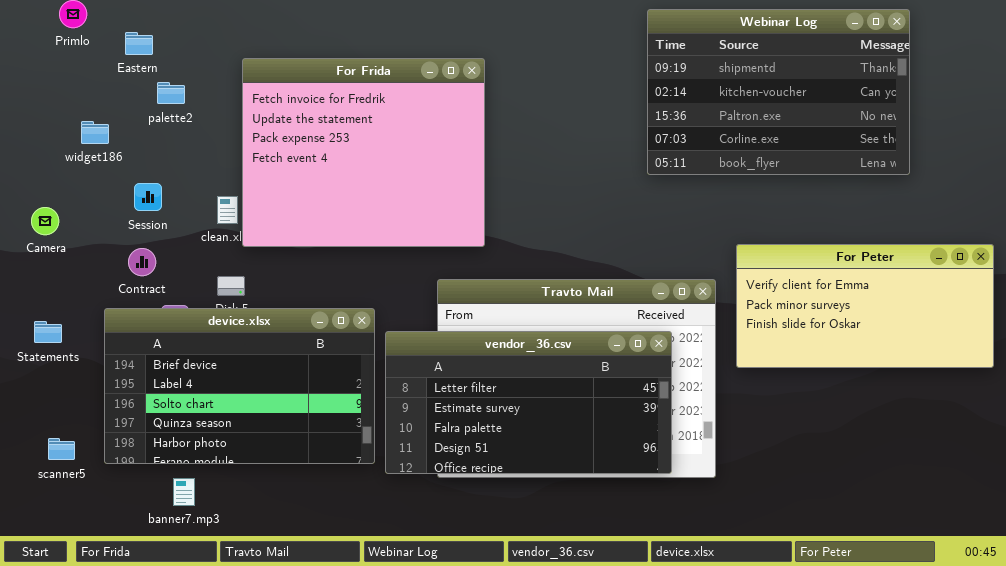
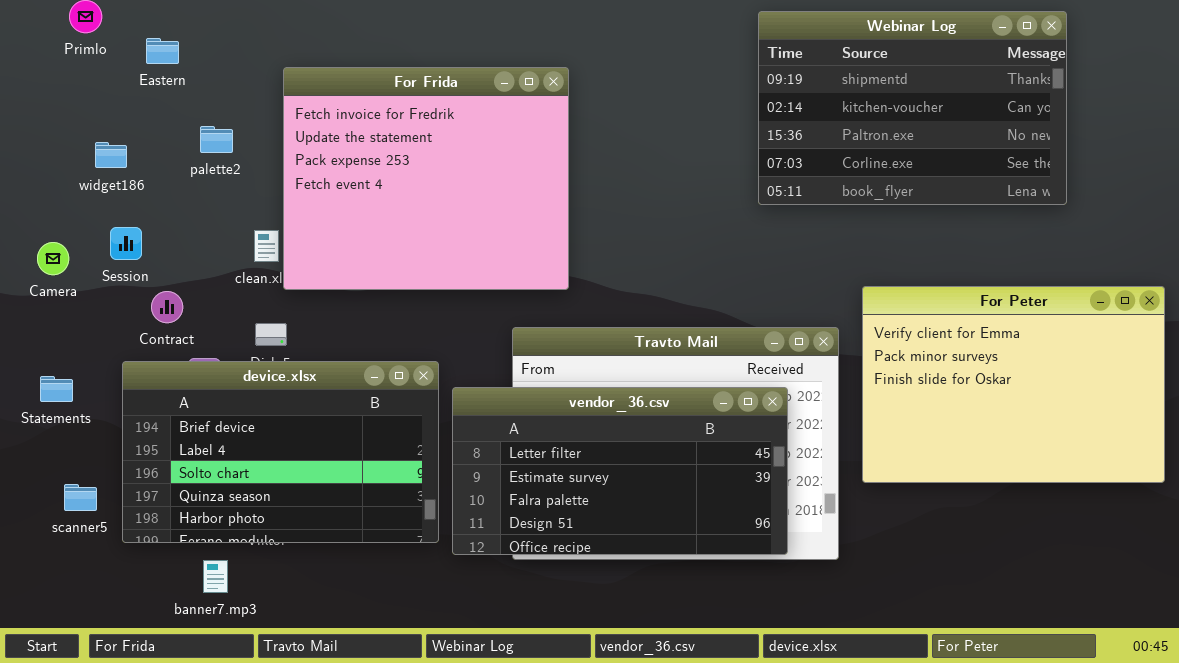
palette2: [157,82,185,104] -> [200,126,233,153], moved
Session: [134,183,162,211] -> [110,227,142,260], moved
For Peter: [736,244,994,368] -> [862,286,1165,483], resized
scanner5: [48,438,75,460] -> [64,484,97,511], moved

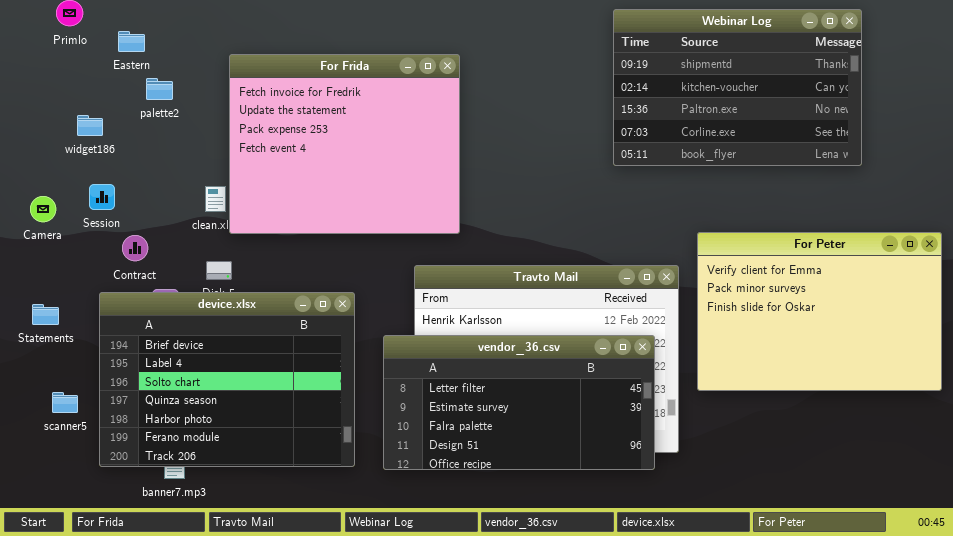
palette2: [200,126,233,153] -> [146,78,173,100], moved
device.xlsx: [122,361,439,543] -> [99,292,355,467], resized
vendor_36.csv: [452,387,788,555] -> [383,335,655,470], moved

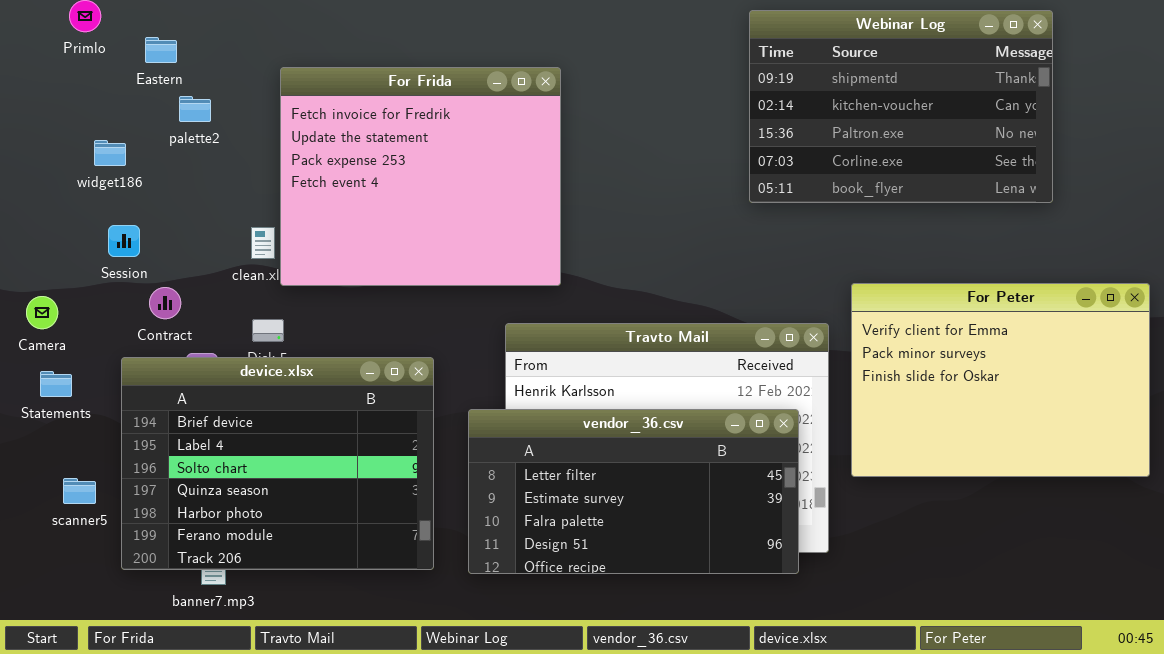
Camera: [30,196,56,222] -> [26,296,58,329], moved

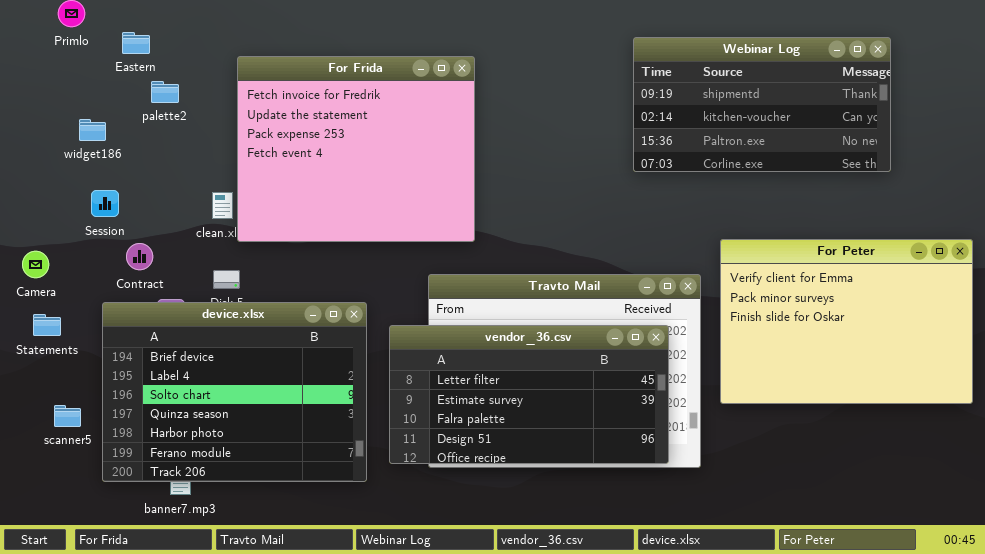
Webinar Log: [749,10,1053,203] -> [633,37,891,172], resized
vendor_36.csv: [468,409,799,574] -> [389,325,669,464], moved

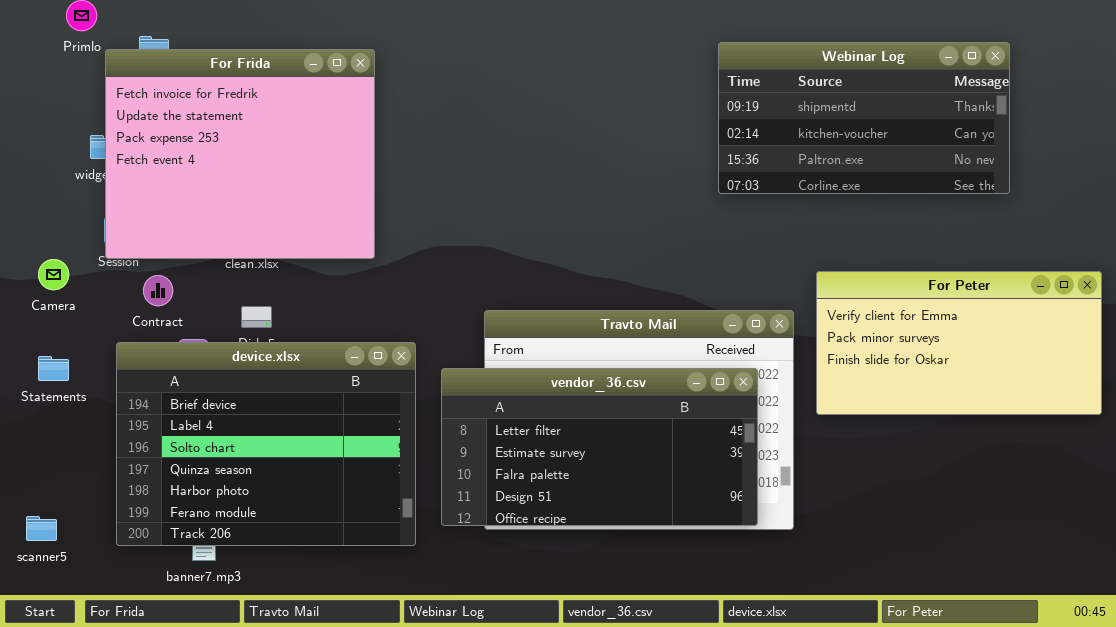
For Frida: [237,56,475,242] -> [105,49,375,259], moved
For Peter: [720,239,973,404] -> [816,271,1102,415], resized
Camera: [22,251,49,278] -> [38,259,69,290], moved
scanner5: [54,405,81,427] -> [26,516,57,541], moved

